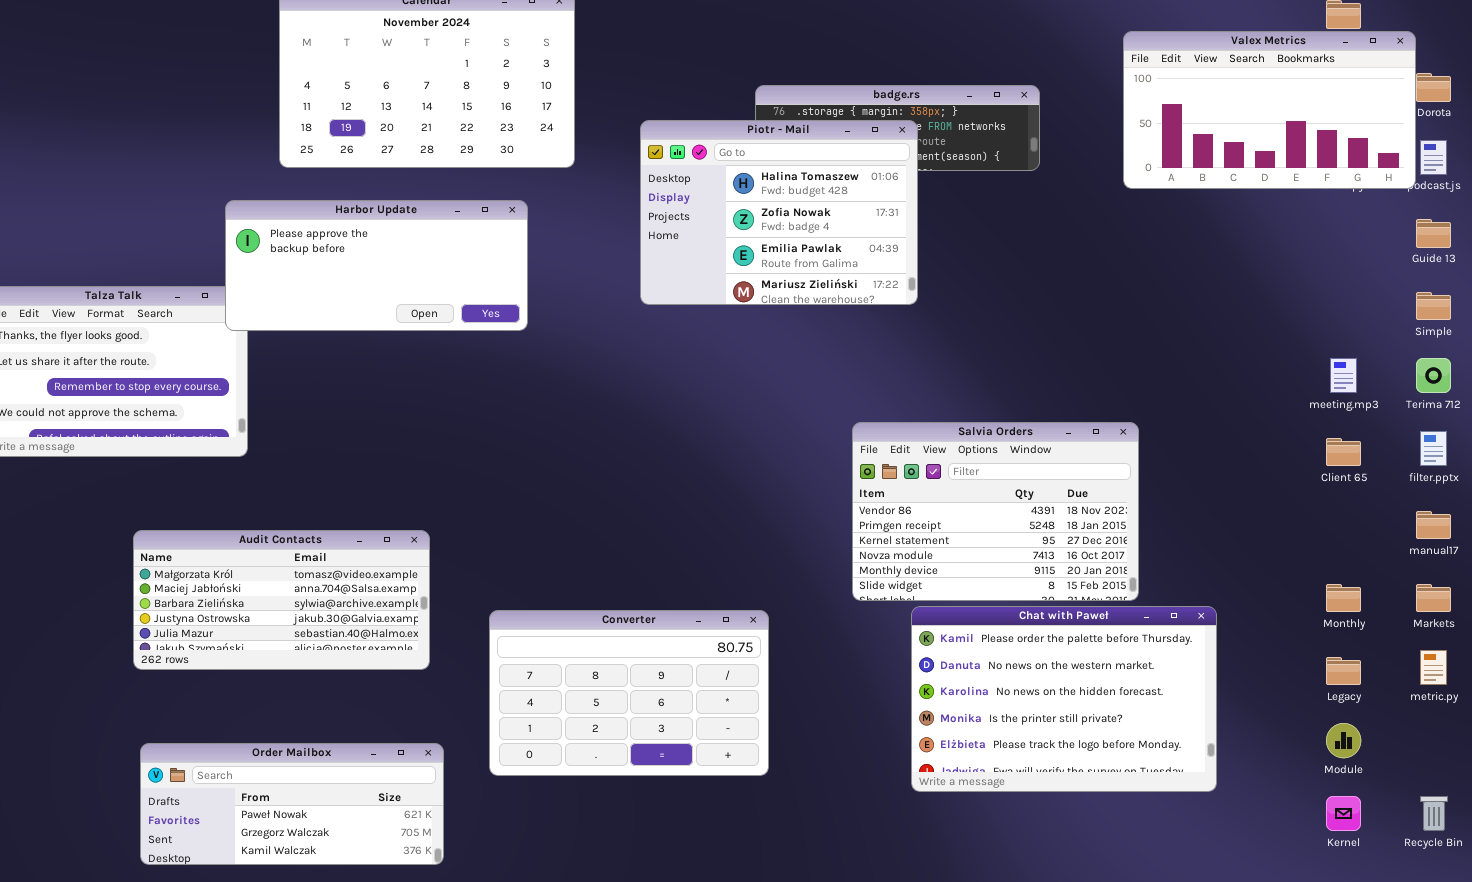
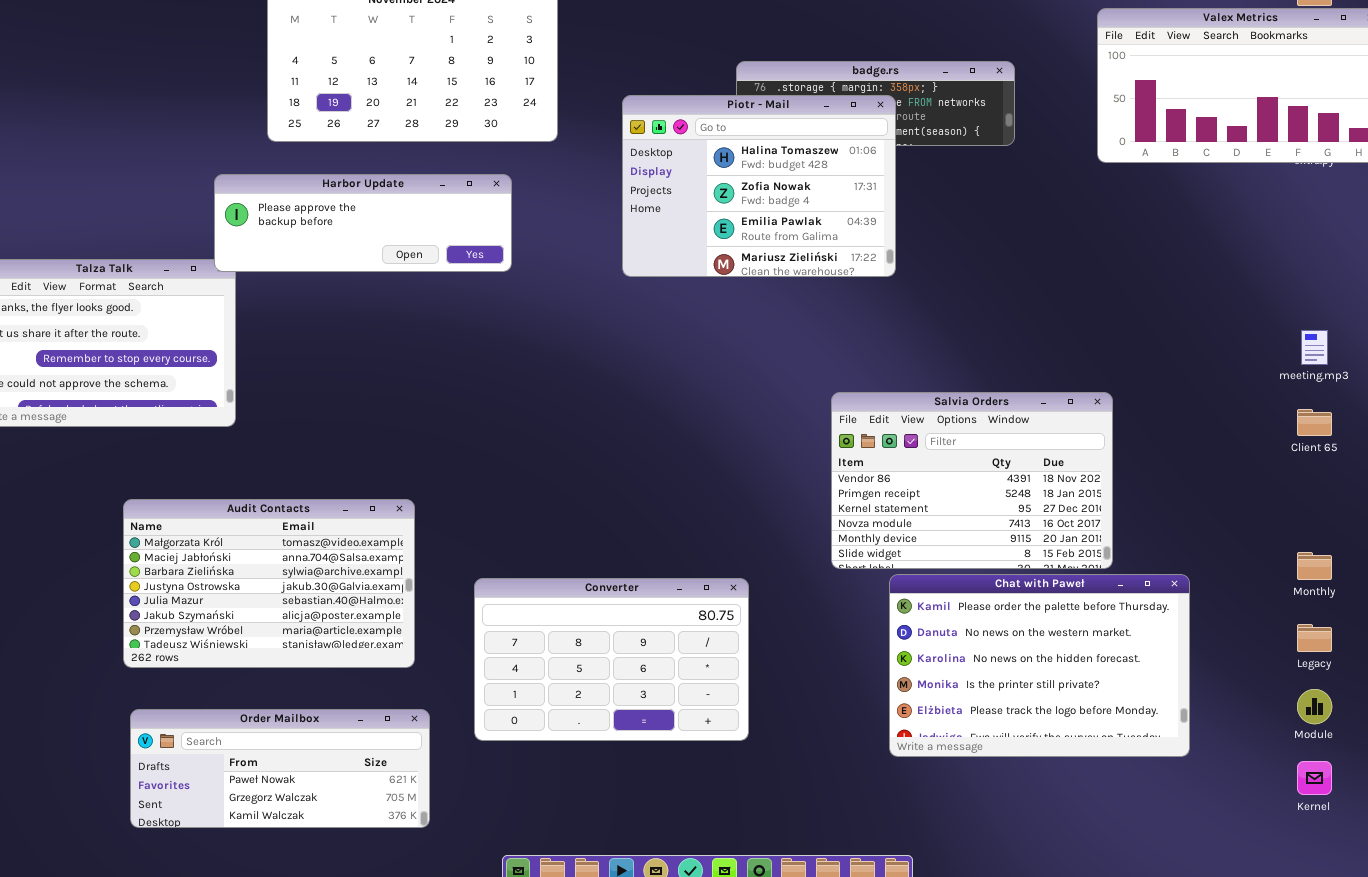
Harbor Update: [225,200,528,331] -> [214,174,512,272], resized
Audit Contacts: [133,530,430,670] -> [123,499,415,668], resized

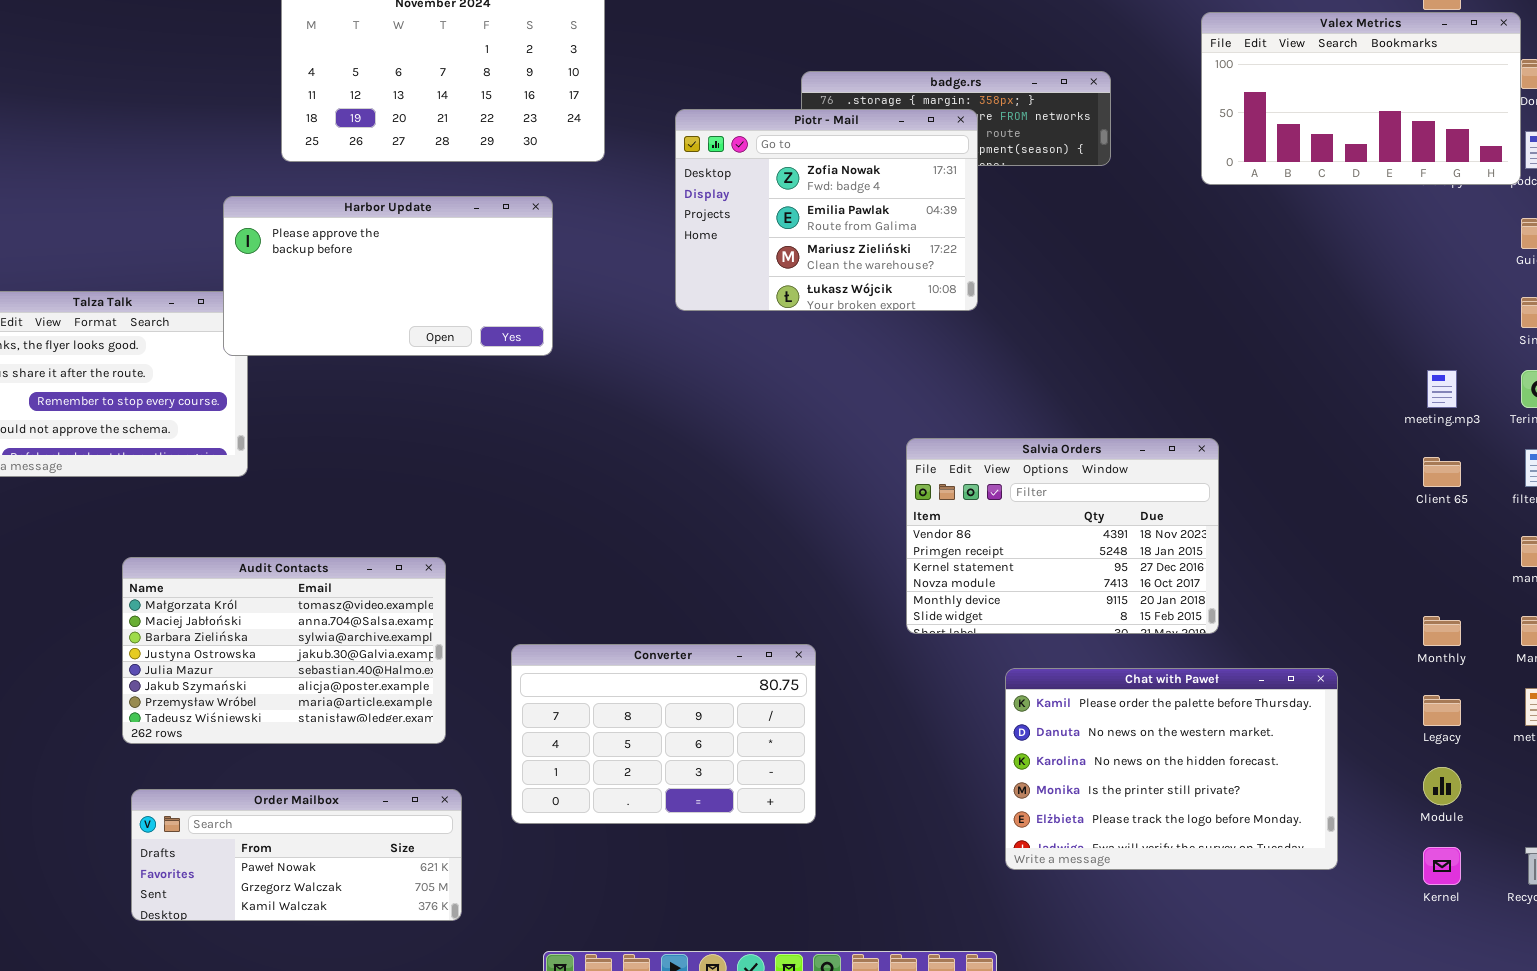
Piotr - Mail: [622,95,896,277] -> [675,109,978,311], scrolled down 1 row
Harbor Update: [214,174,512,272] -> [223,196,553,356], resized
Chat with Paweł: [889,574,1190,757] -> [1005,668,1338,870], moved

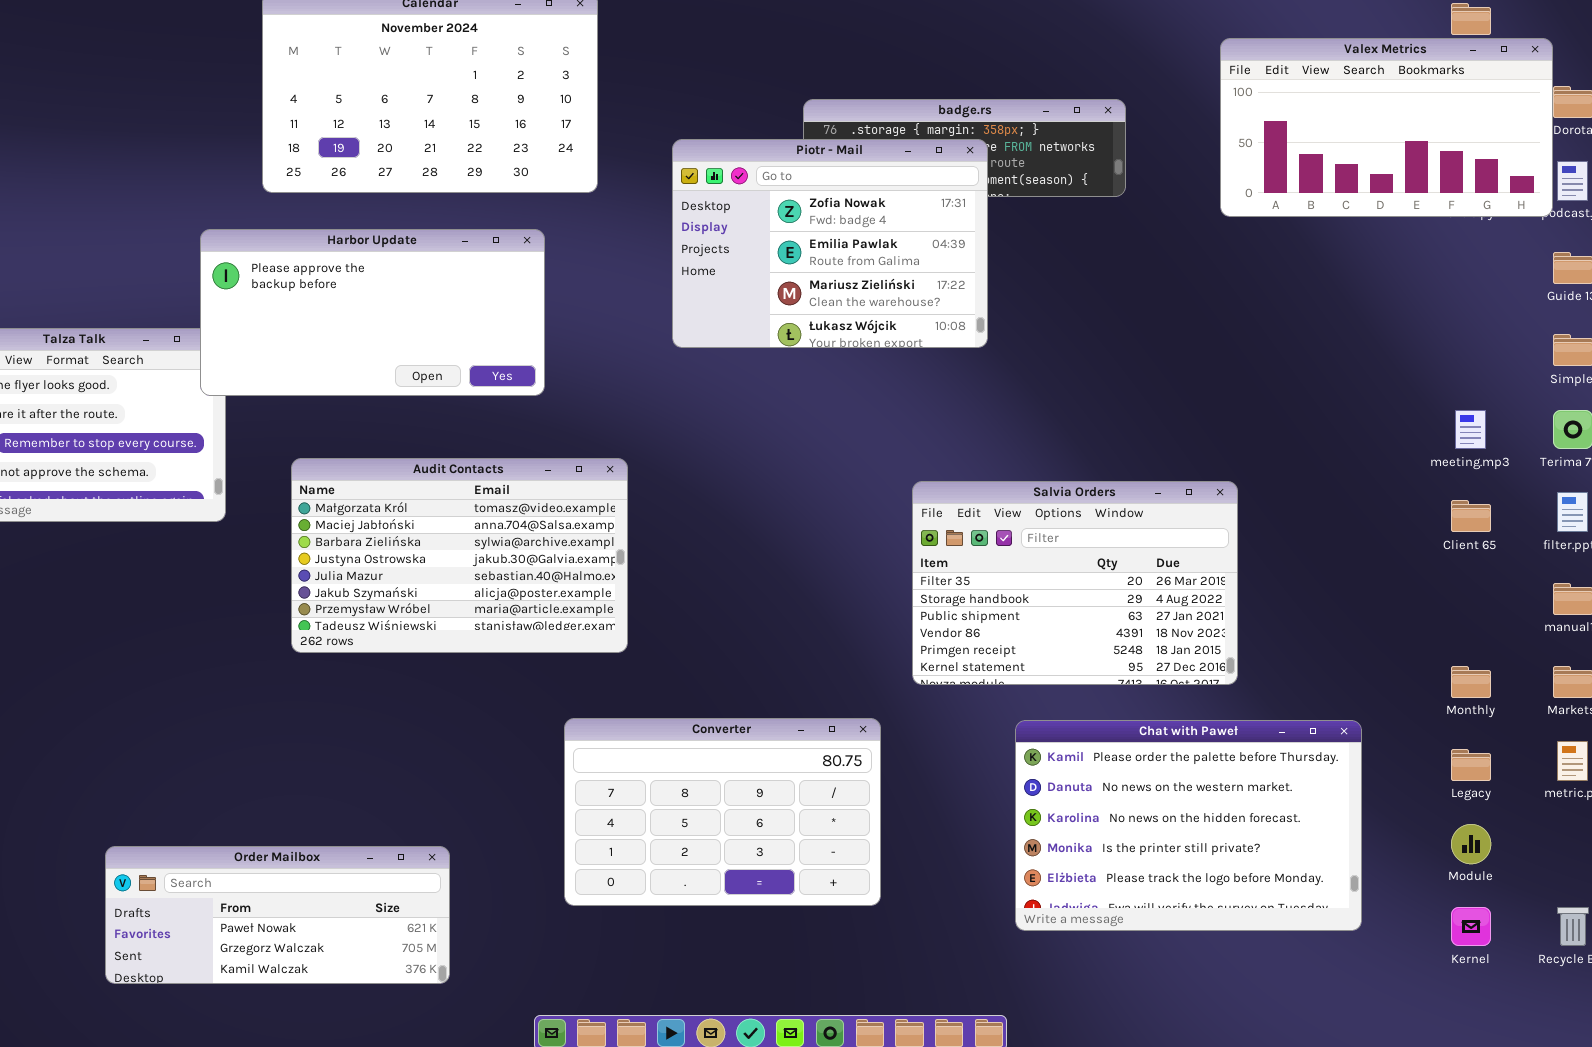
Salvia Orders: [906,438,1219,634] -> [912,481,1238,685], scrolled up 3 rows
Audit Contacts: [122,557,446,744] -> [291,458,628,653], moved
Converter: [511,644,816,824] -> [564,718,881,906], moved

